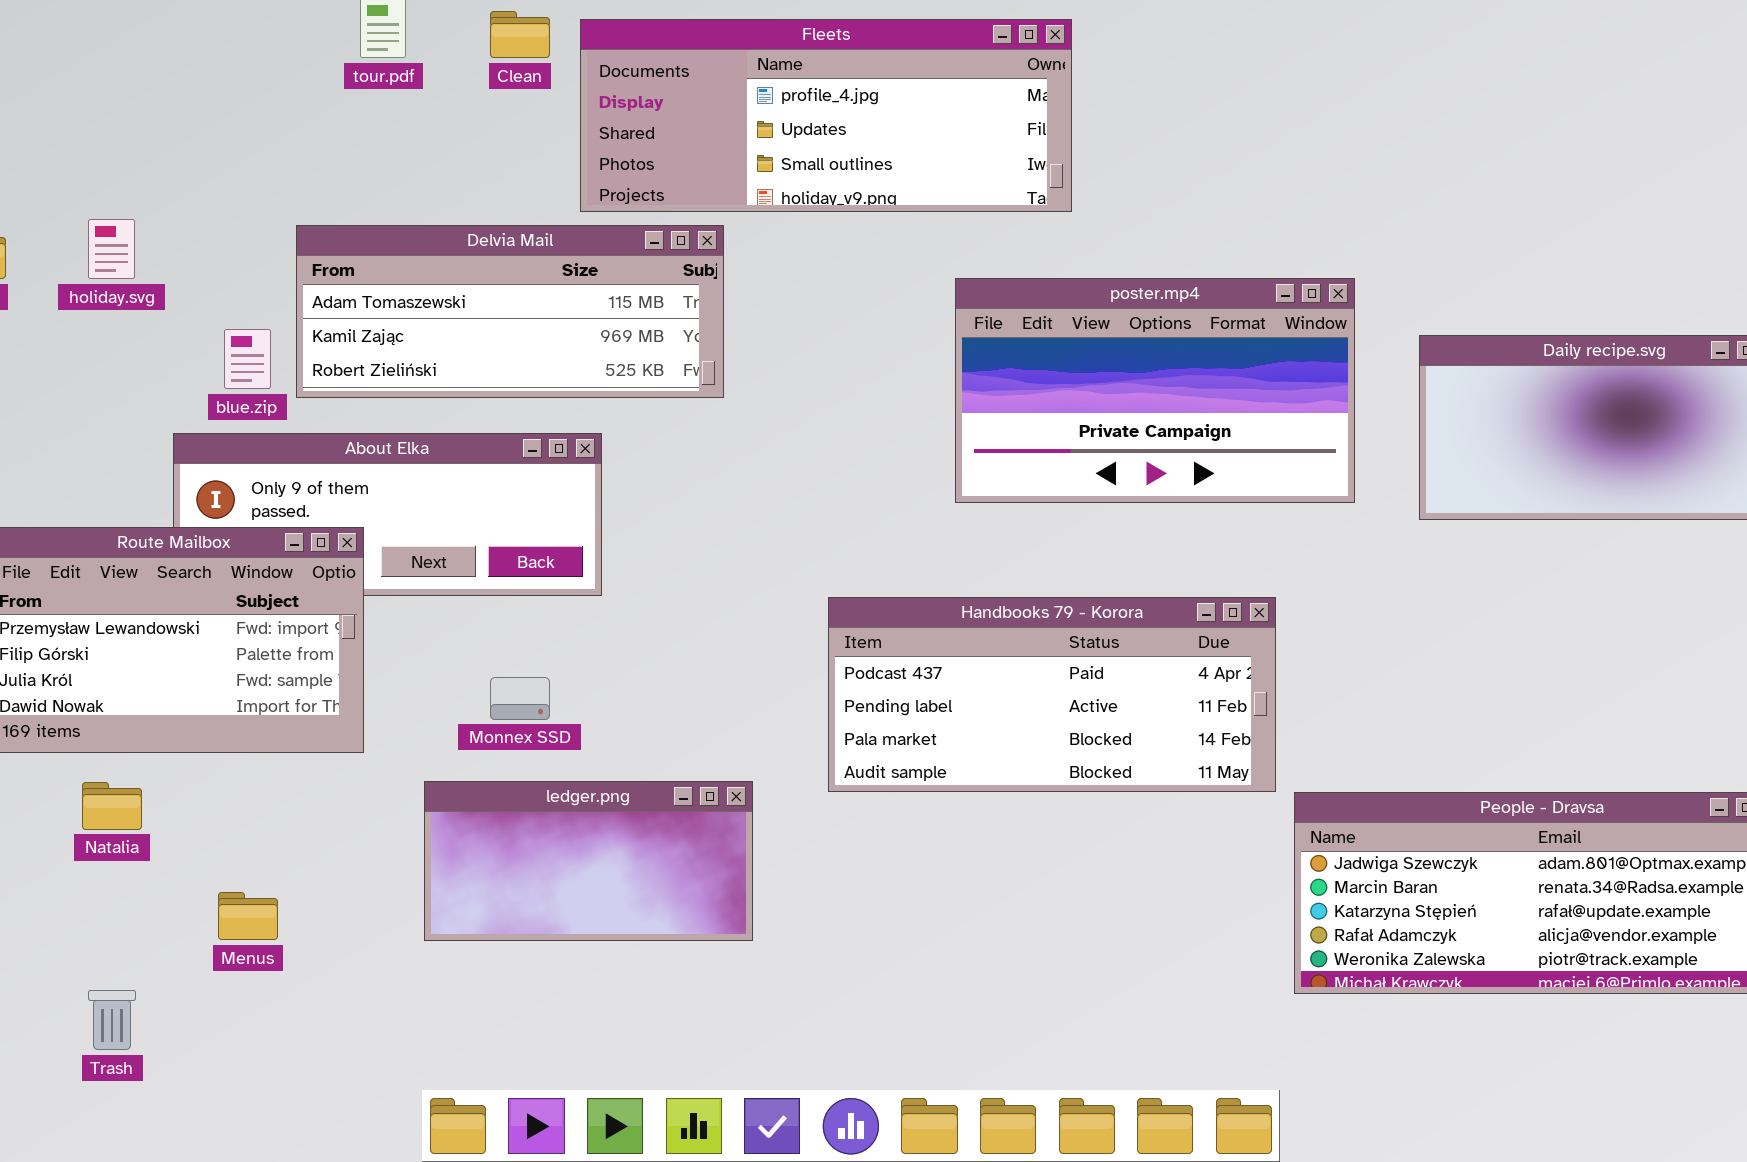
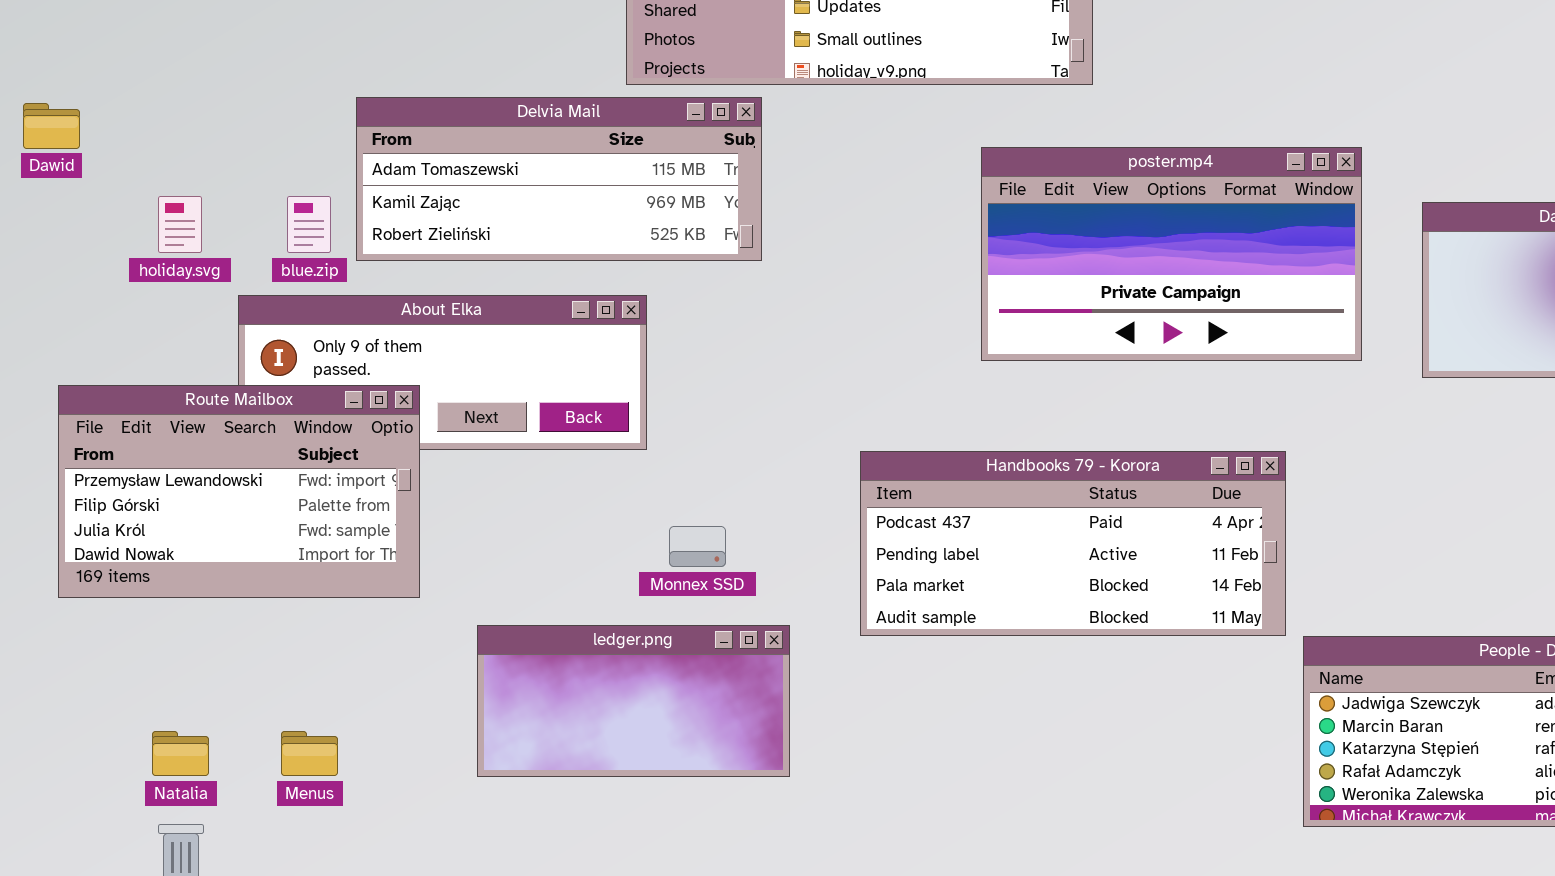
holiday.svg: [88,219,135,279] -> [158,196,202,253], moved
Monnex SSD: [490,677,550,720] -> [669,526,726,567], moved
Natalia: [82,782,142,830] -> [152,731,209,776], moved

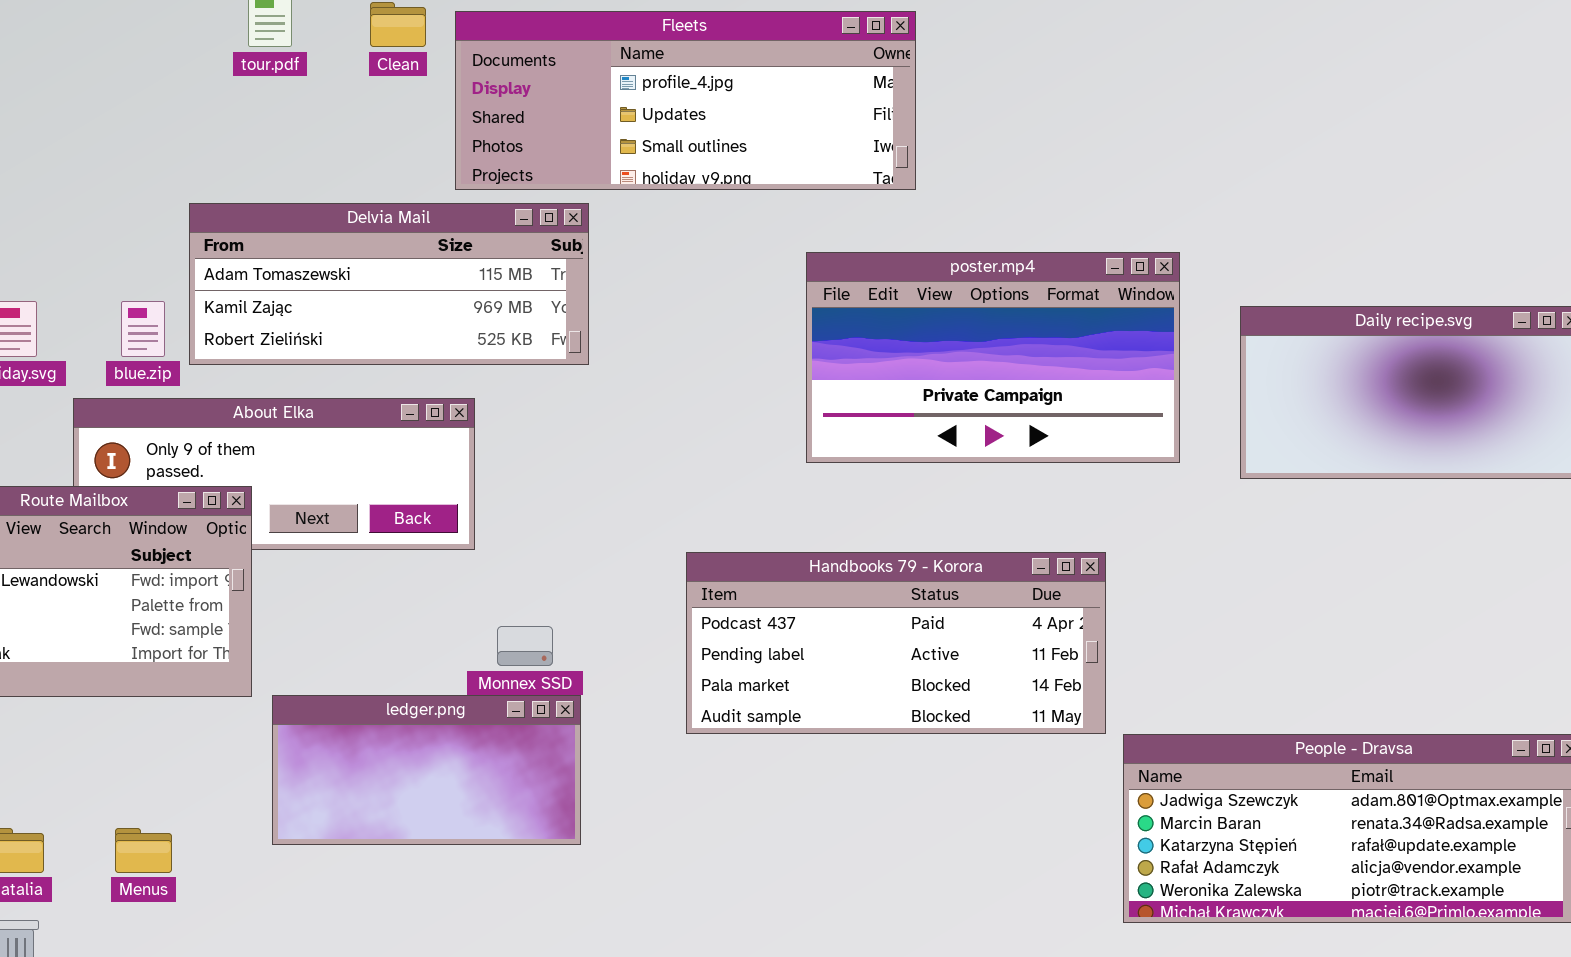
ledger.png: [477,625,790,777] -> [272,695,581,845], moved

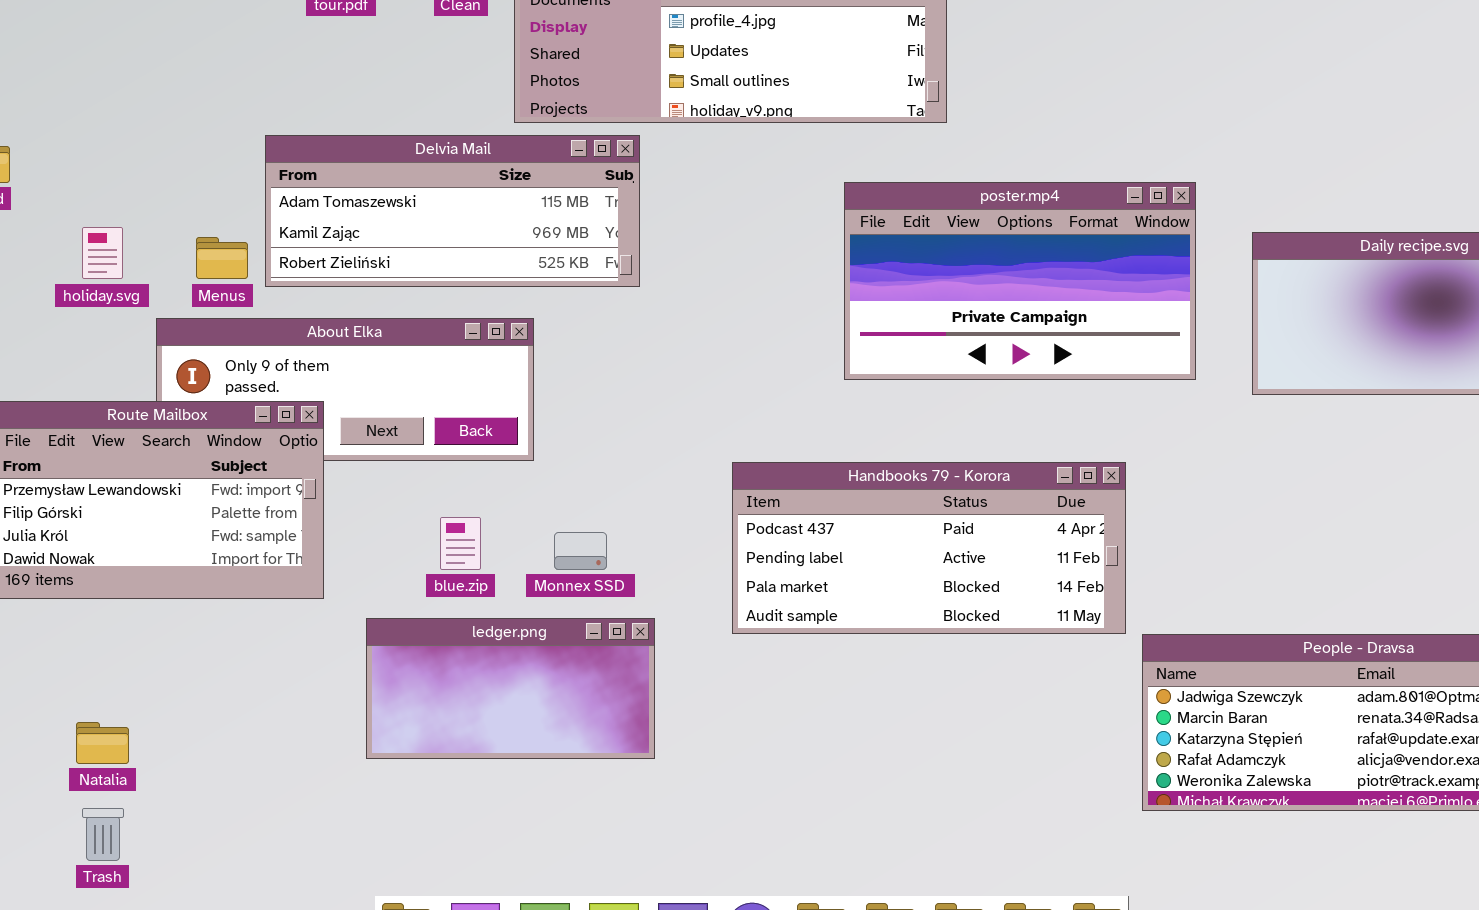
blue.zip: [121,301,165,357] -> [440,517,481,570], moved
ledger.png: [272,695,581,845] -> [366,618,655,759], moved
Menus: [115,828,172,873] -> [196,237,248,279], moved

